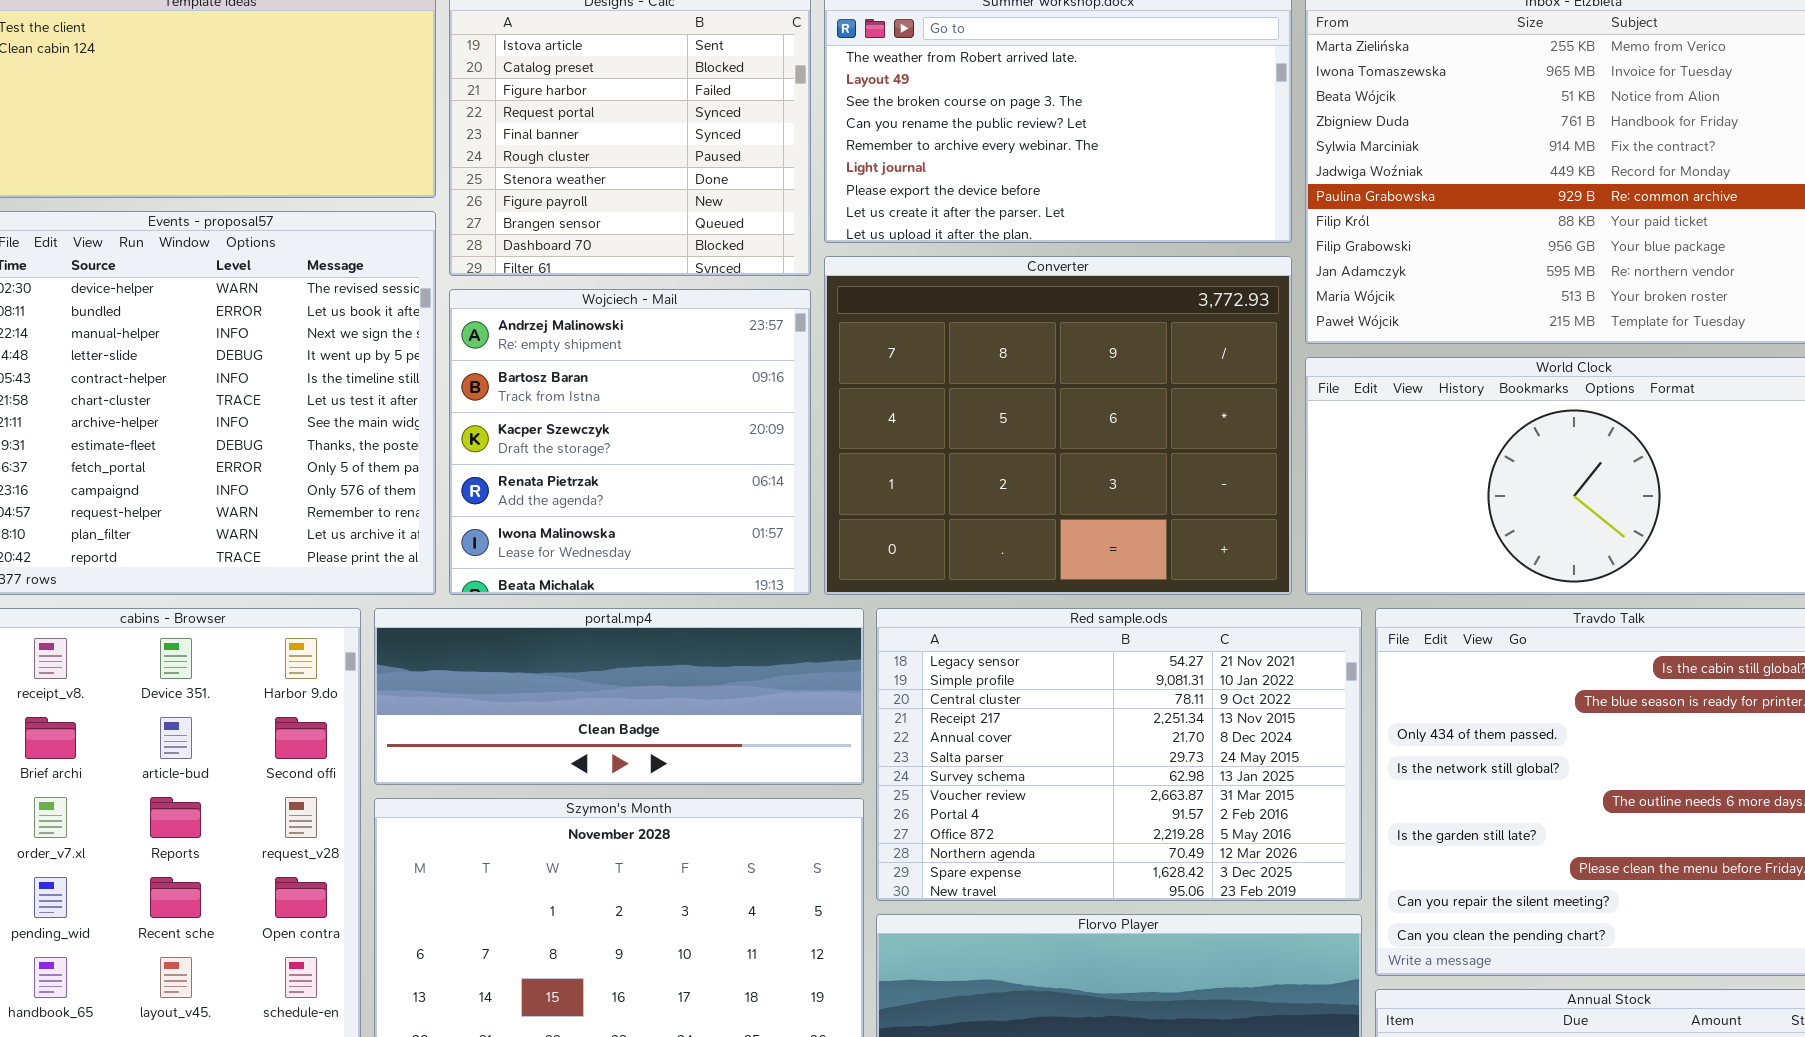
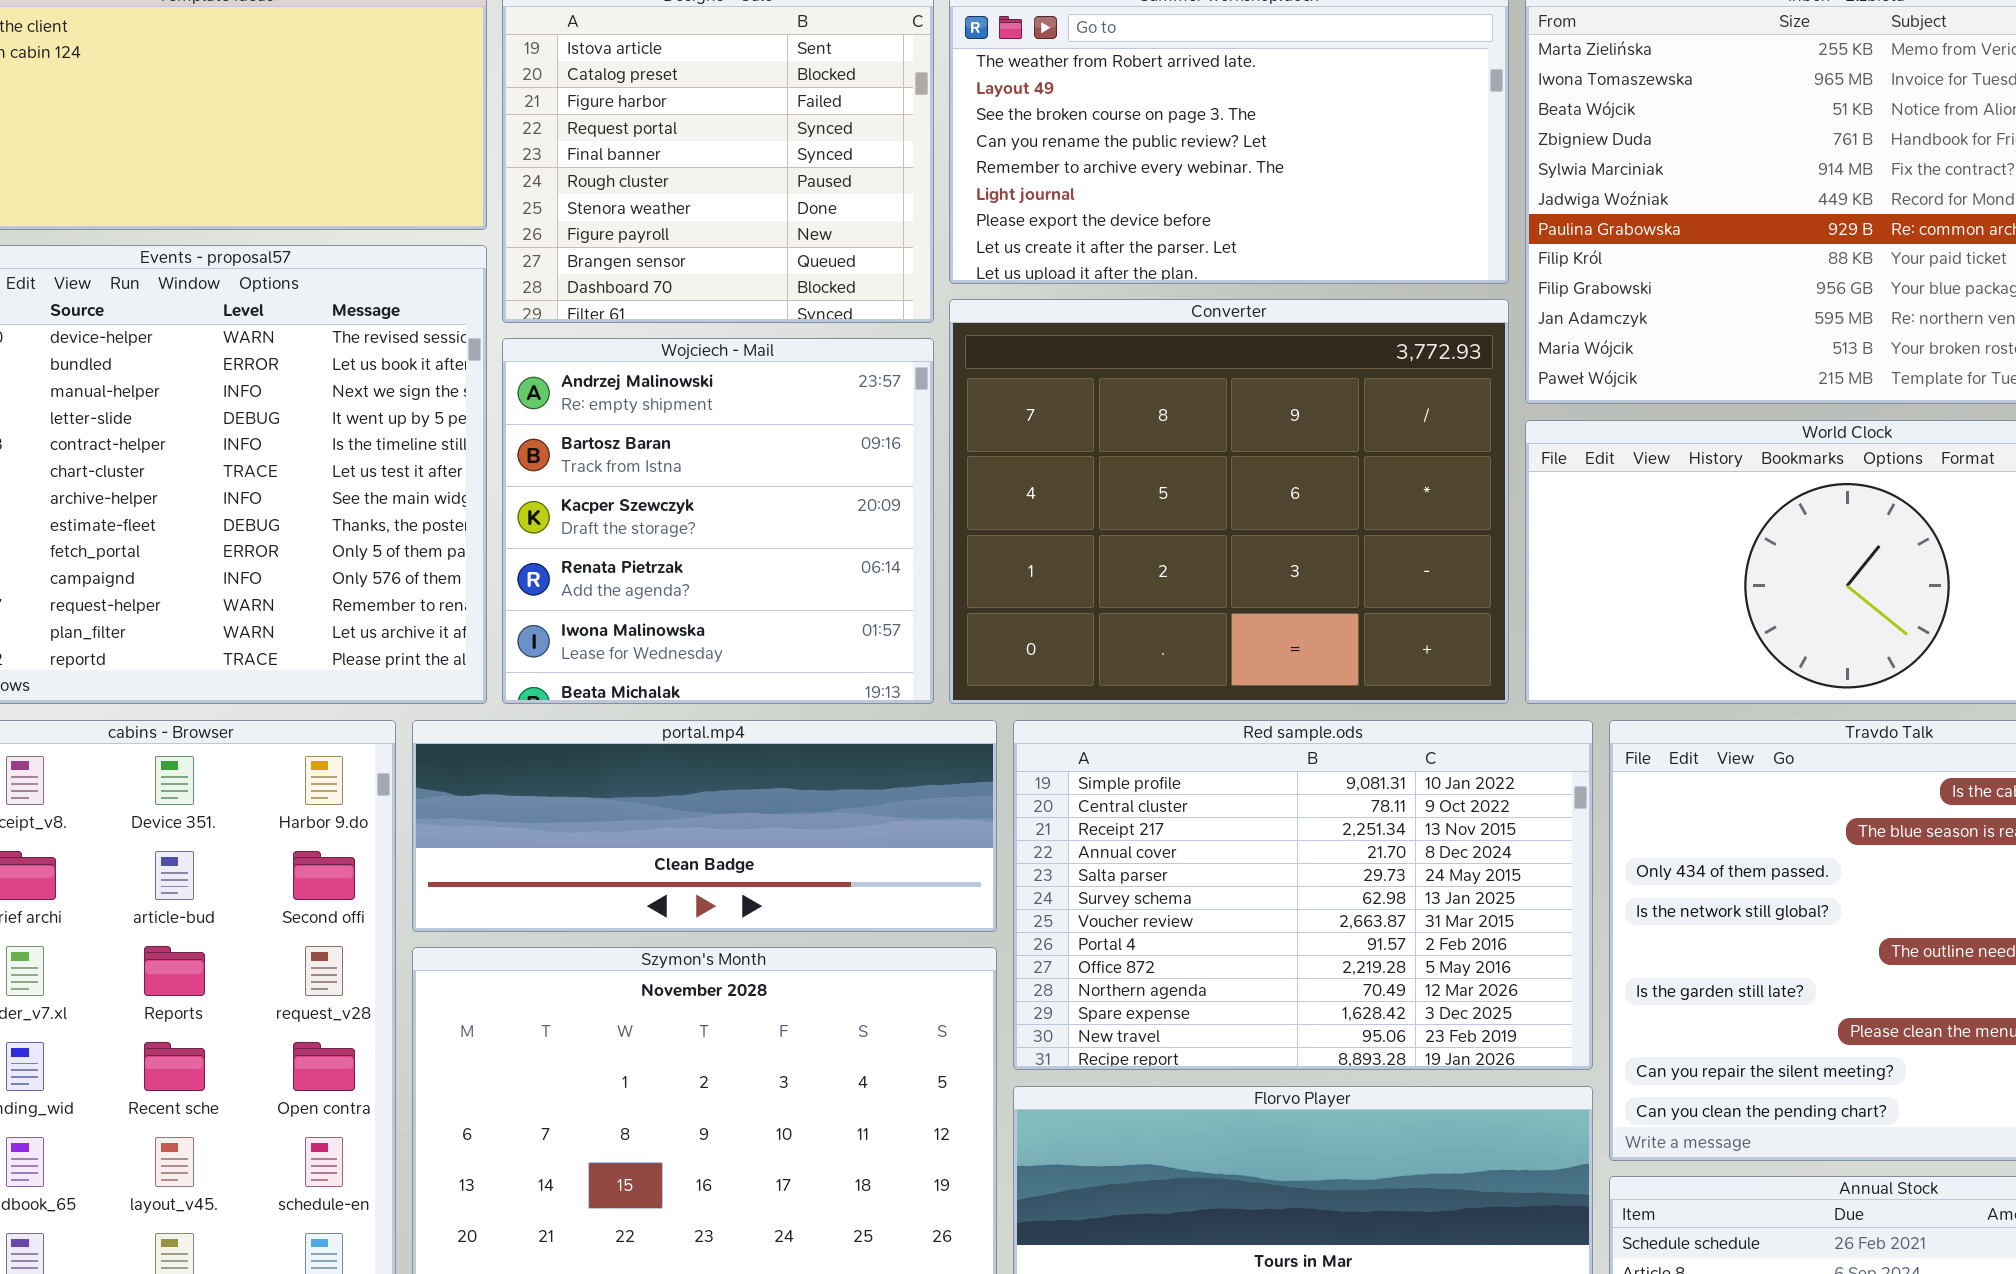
Red sample.ods: [876,608,1362,901] -> [1013,720,1593,1070], scrolled down 1 row

